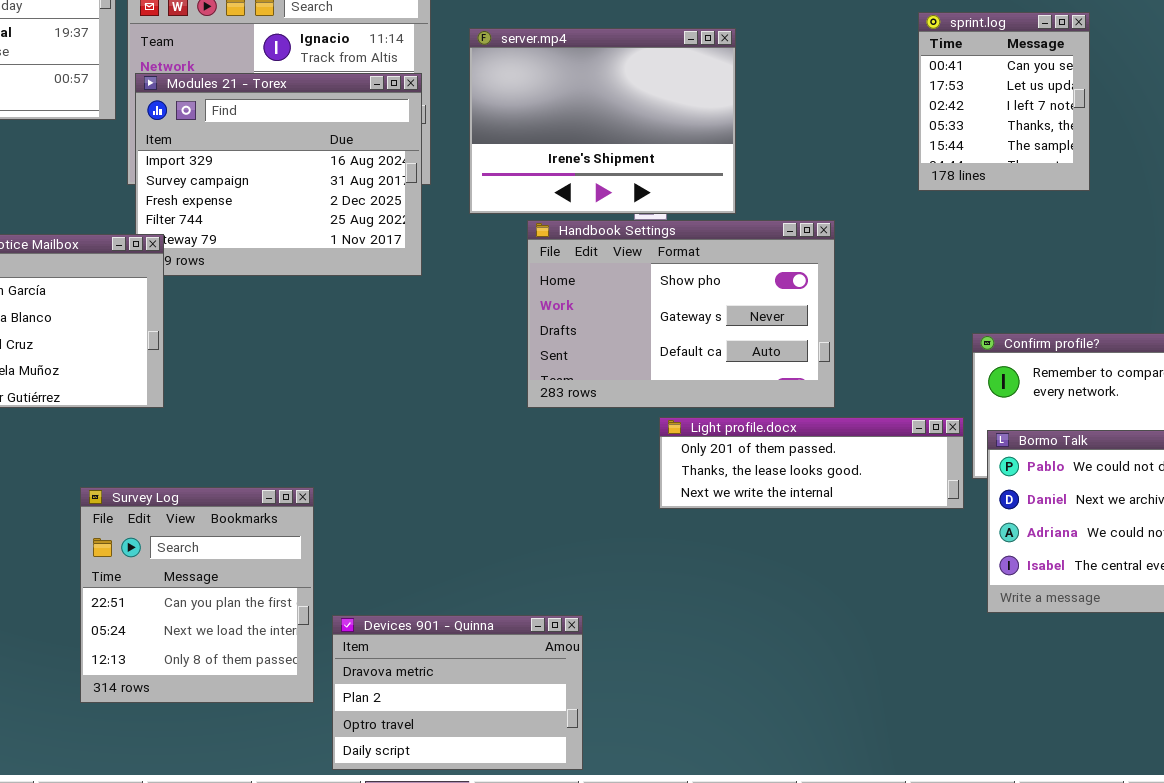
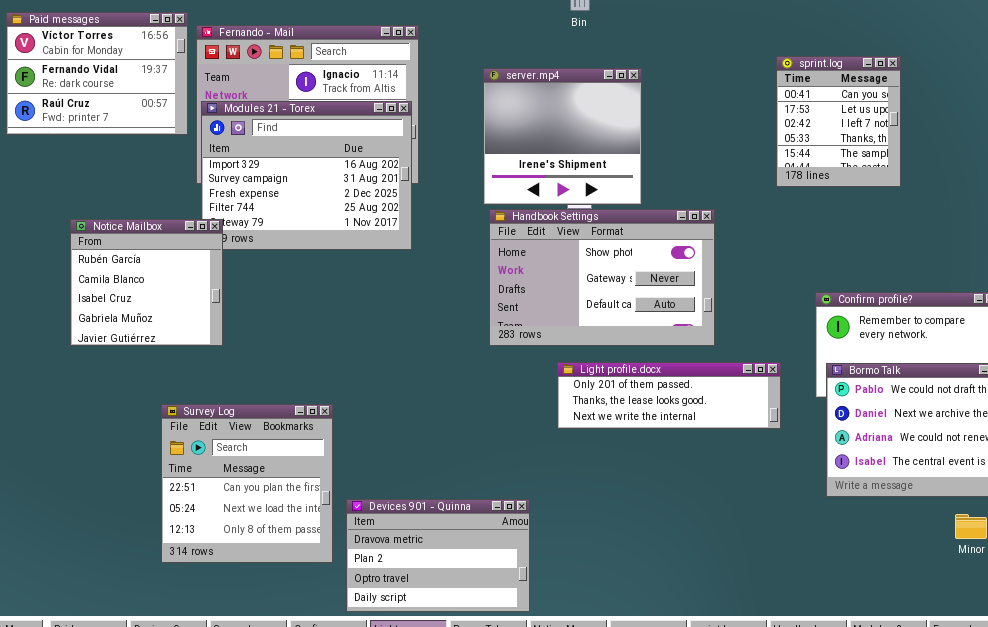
server.mp4: [469,28,736,214] -> [483,68,642,205], resized
Light profile.docx: [659,417,964,509] -> [557,362,781,429], moved

